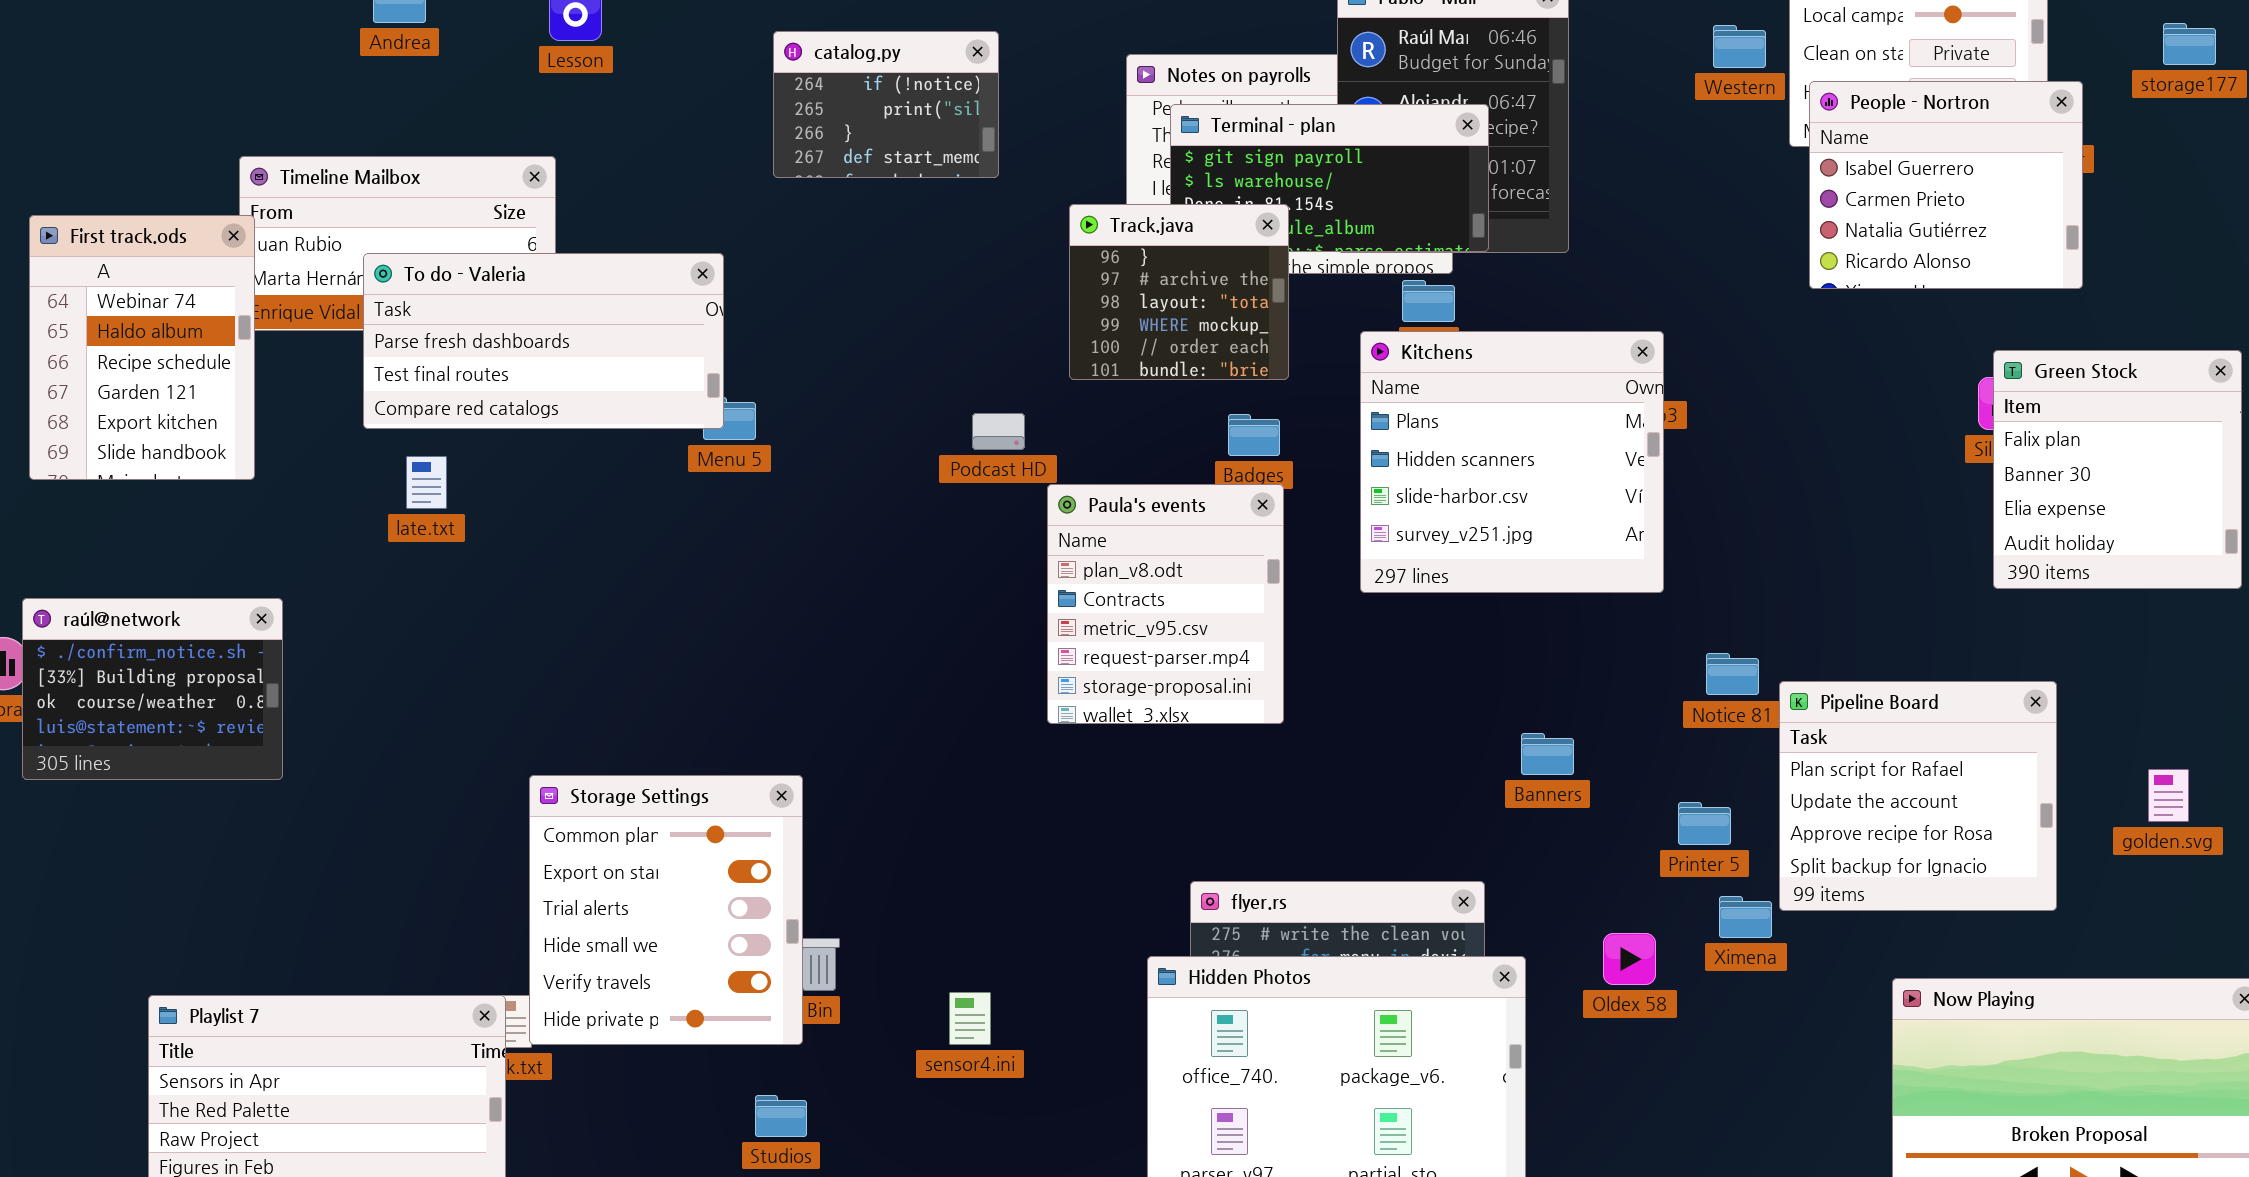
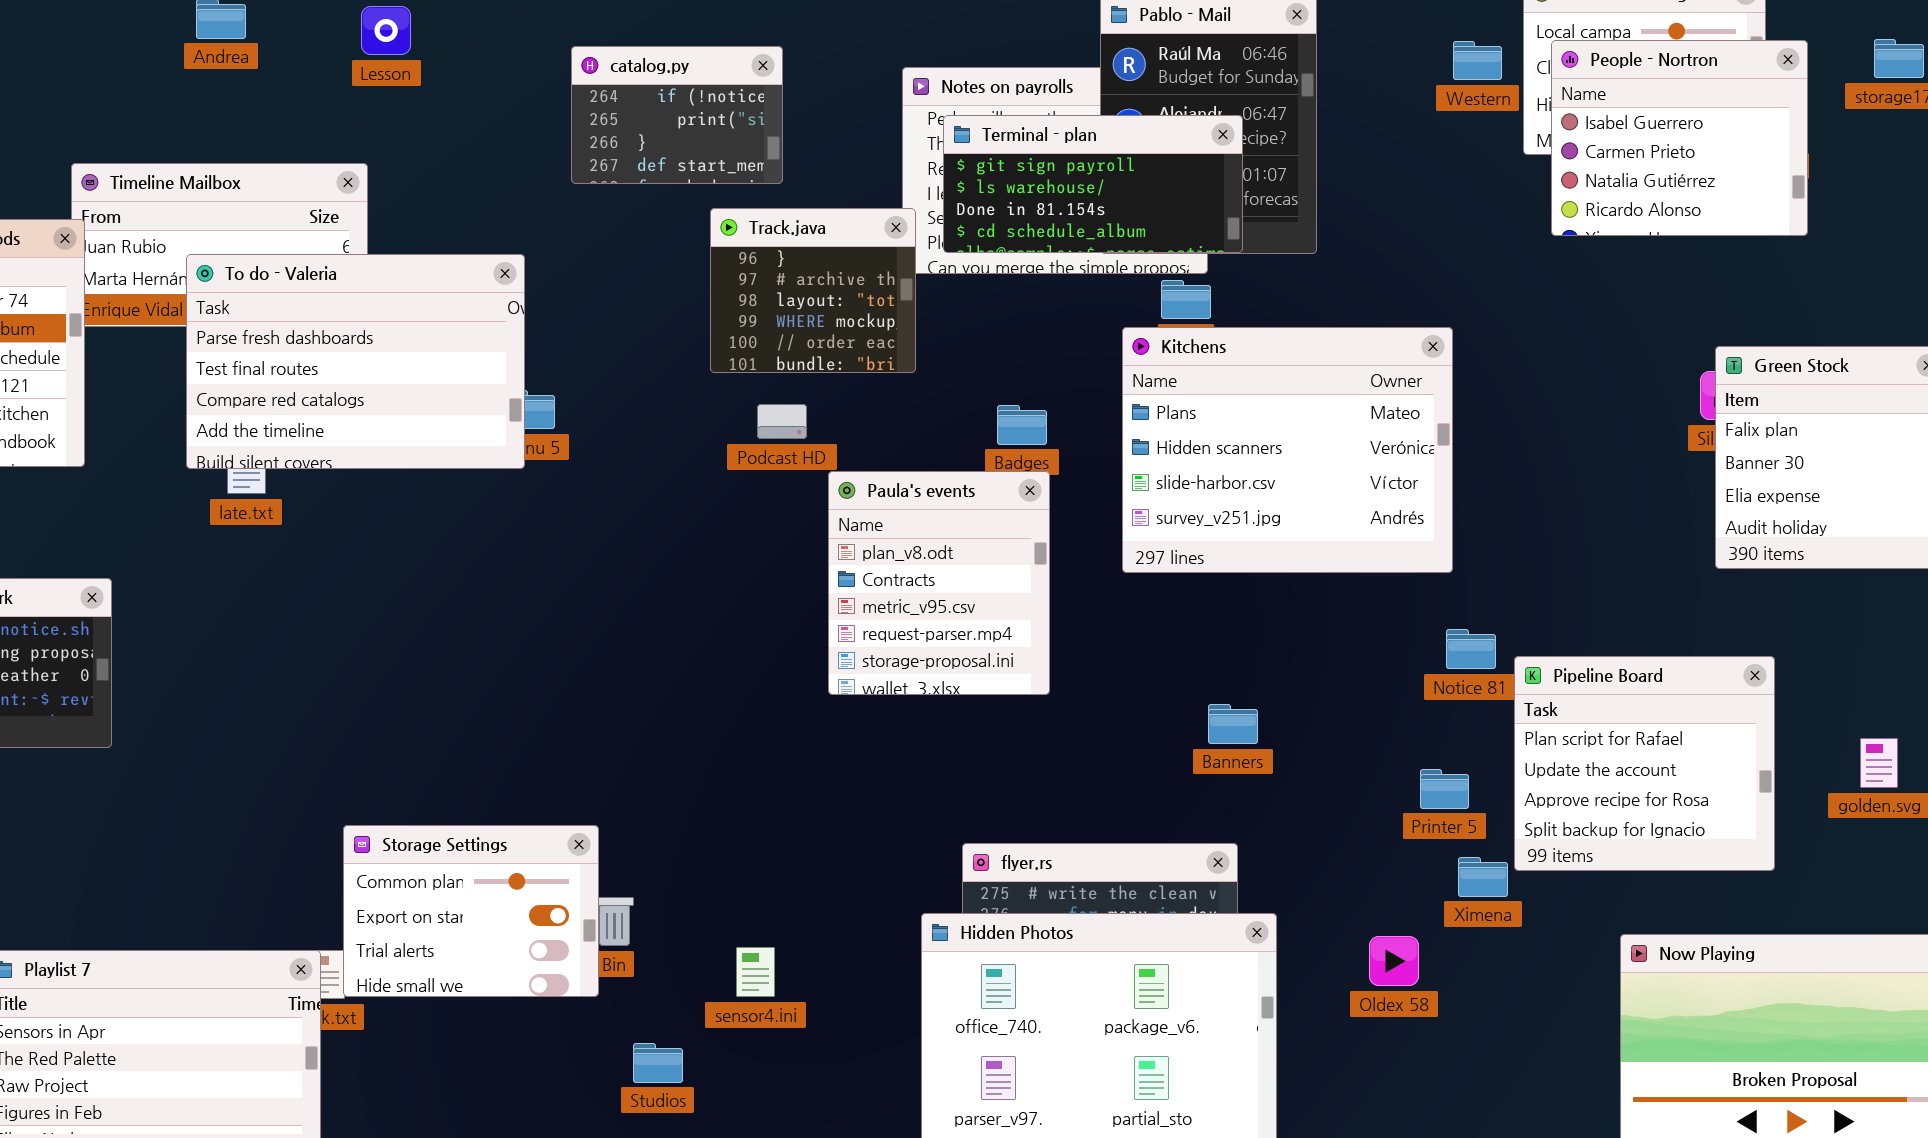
People - Nortron: [1809,81,2083,289] -> [1551,40,1808,236], moved
Track.java: [1069,204,1289,380] -> [710,208,916,373], moved
To do - Valeria: [363,253,724,429] -> [186,254,525,469], resized
Kitchens: [1360,331,1664,593] -> [1122,327,1453,573], resized
Banners: [1521,733,1574,775] -> [1208,704,1258,744], moved
Storage Settings: [529,775,803,1045] -> [343,825,599,997], resized
Oldex 58: [1603,933,1656,985] -> [1369,936,1419,986], moved
Studios: [755,1095,807,1137] -> [633,1043,683,1083], moved

